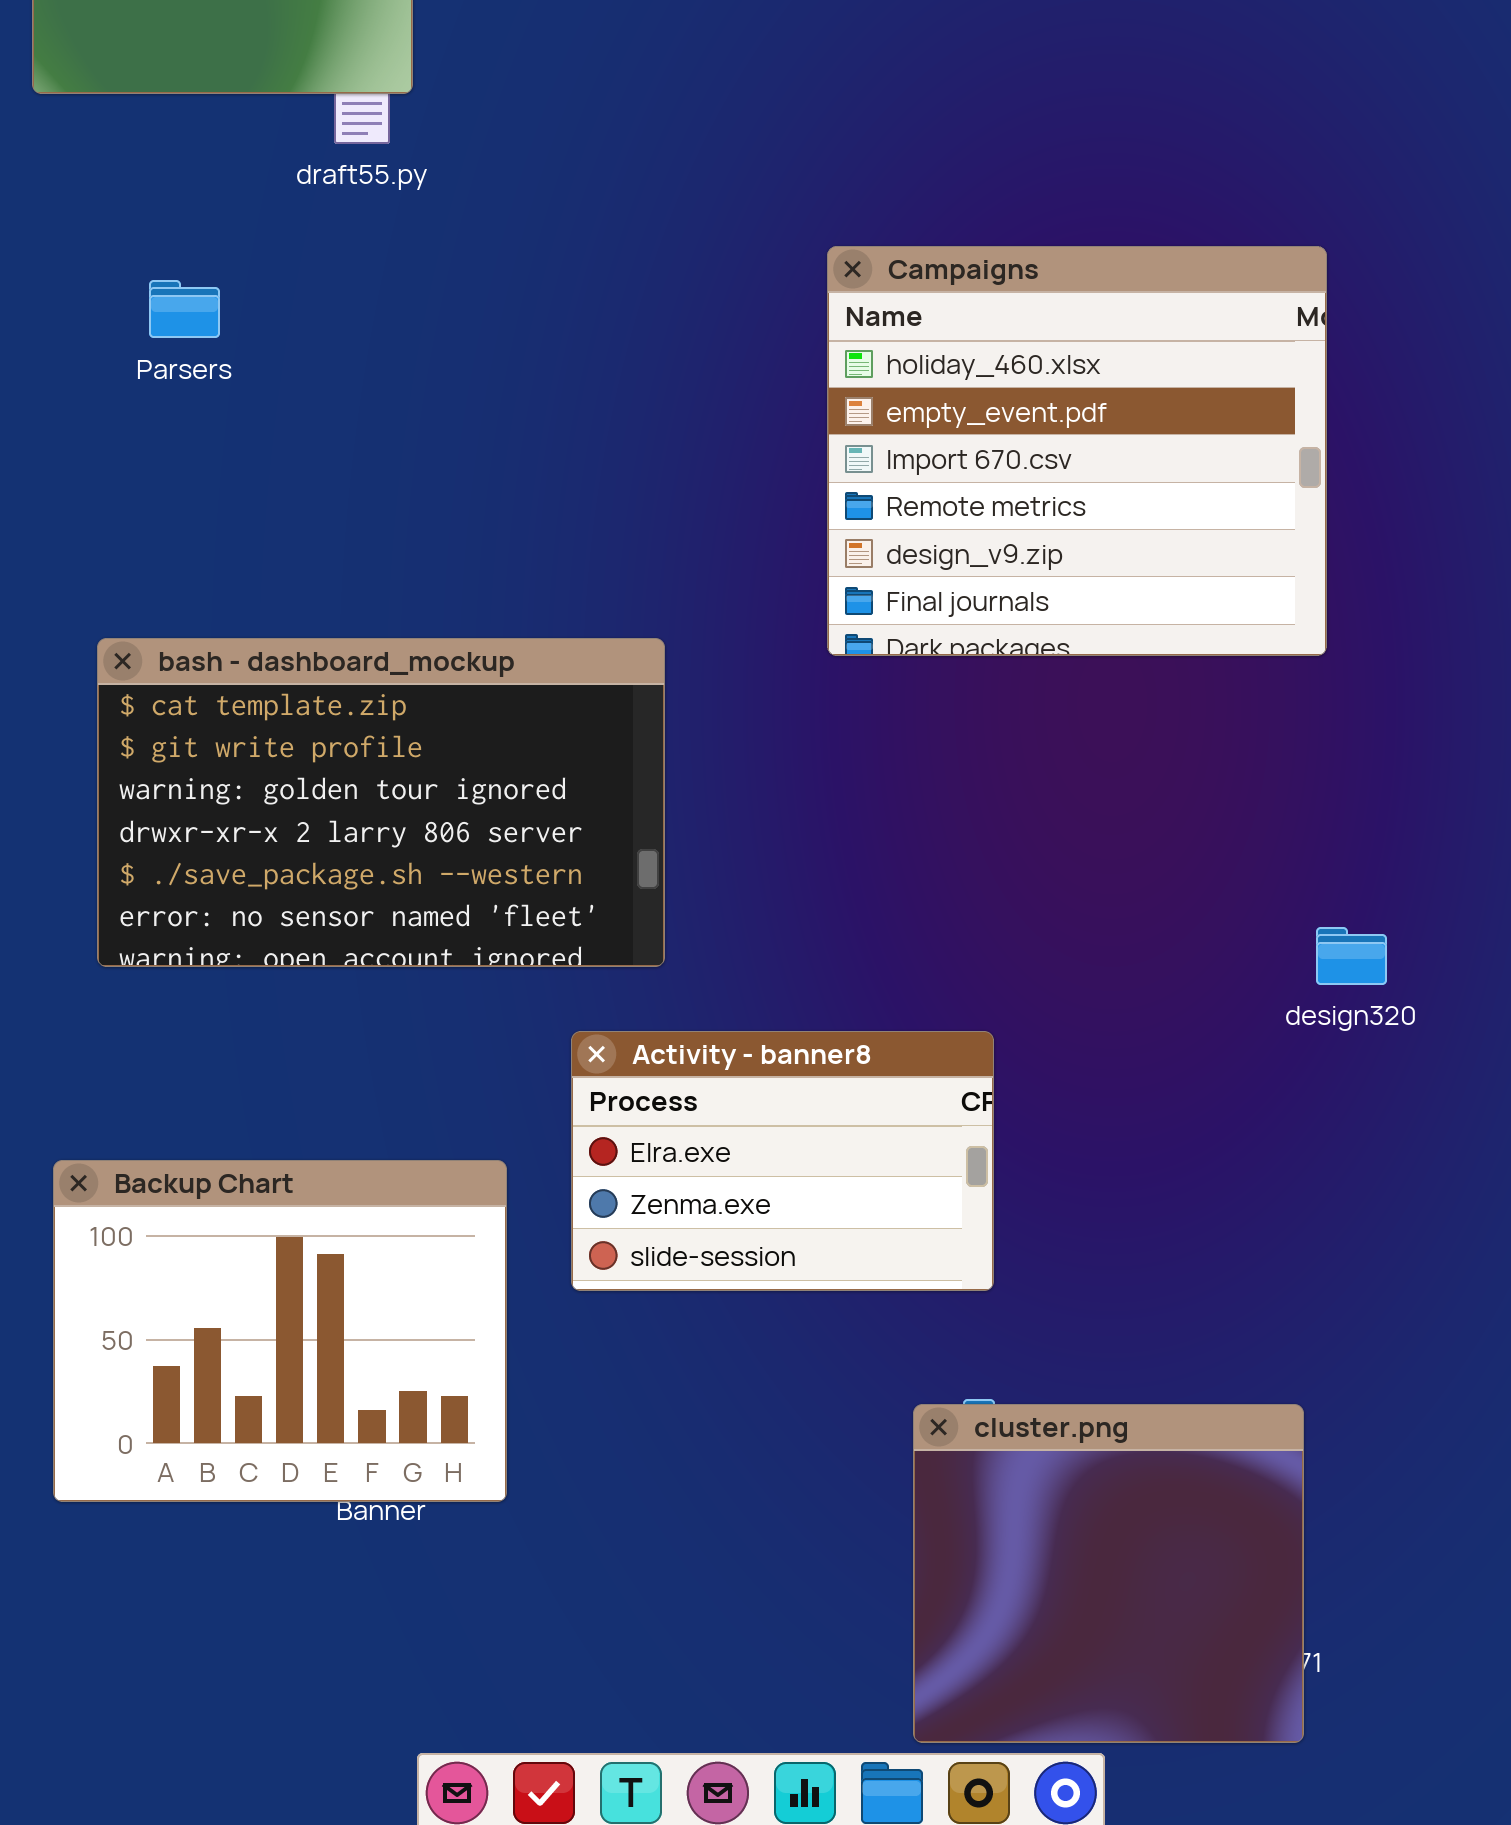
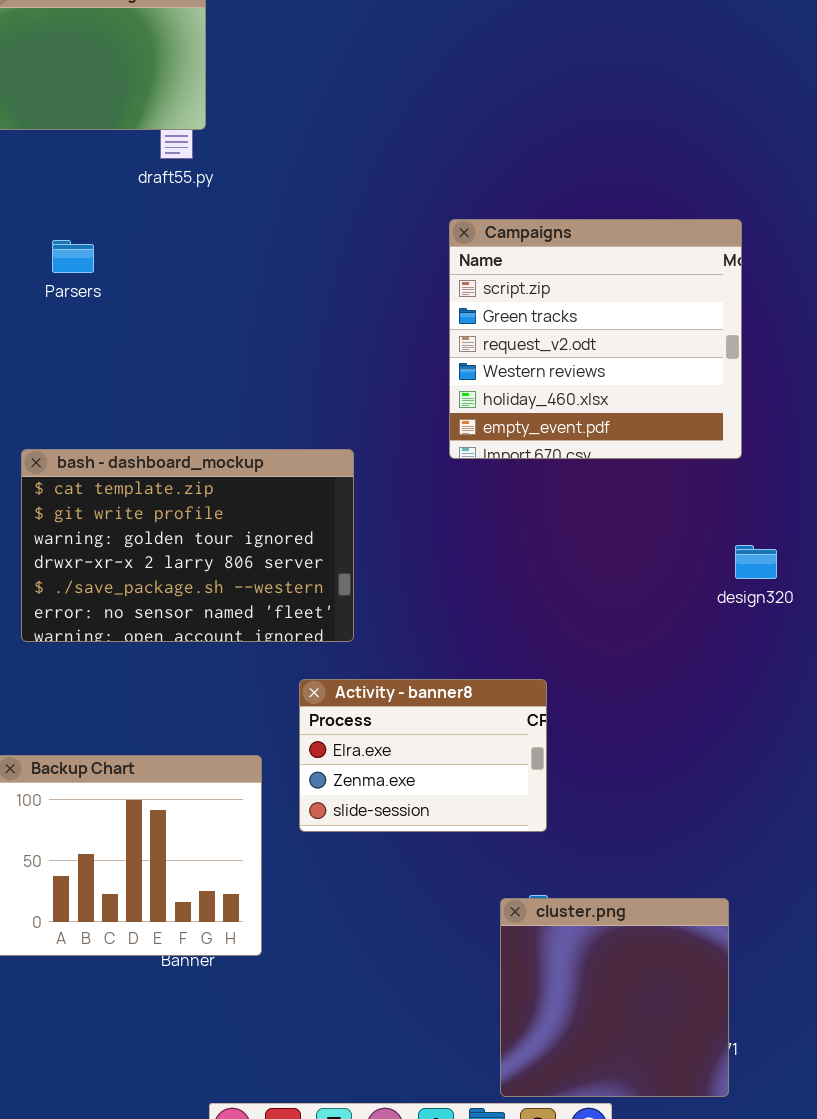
Campaigns: [827,246,1327,656] -> [449,219,742,459], scrolled up 4 rows
design320: [1316,927,1387,985] -> [735,545,777,579], moved

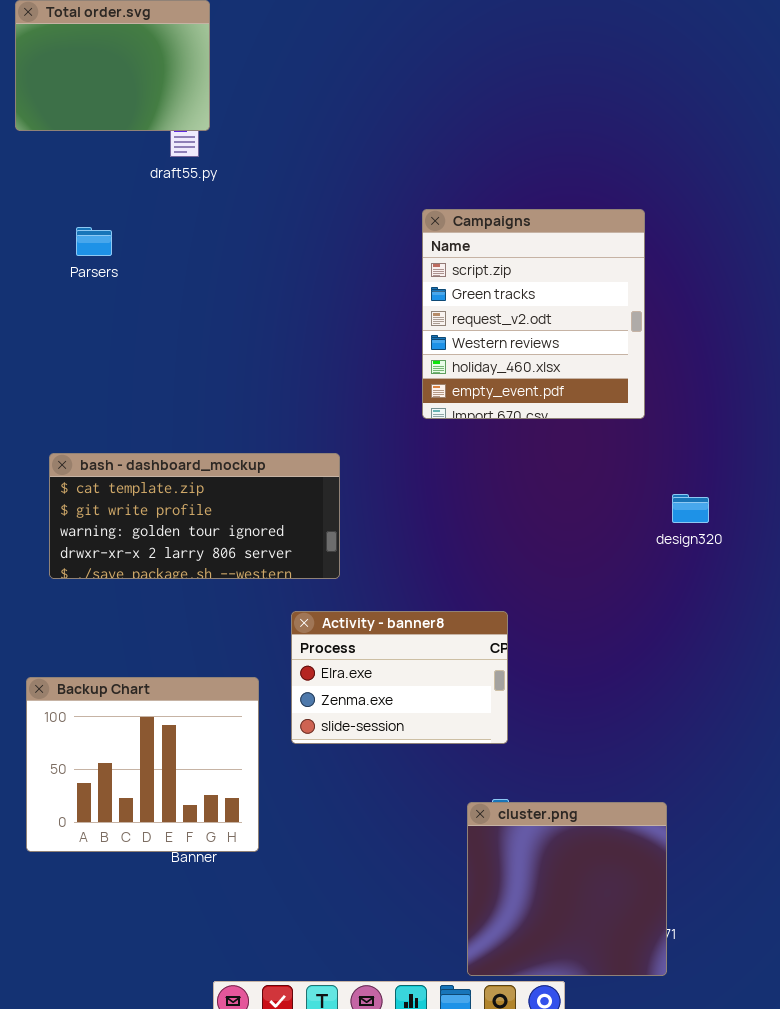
Campaigns: [449,219,742,459] -> [422,209,645,419], resized
bash - dashboard_mockup: [21,449,354,642] -> [49,453,340,579], resized

